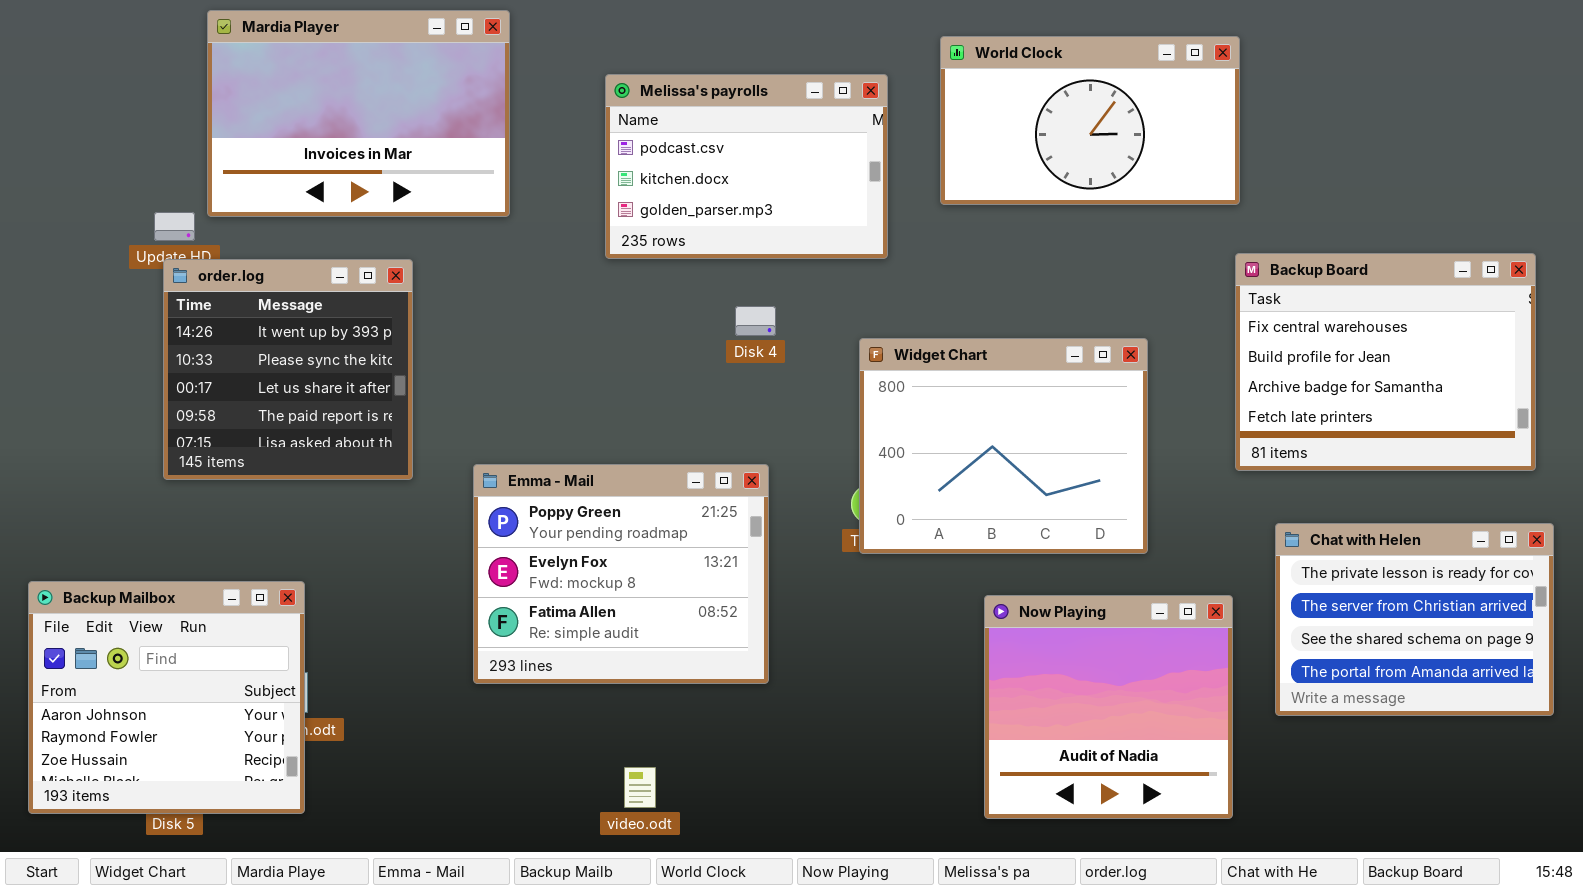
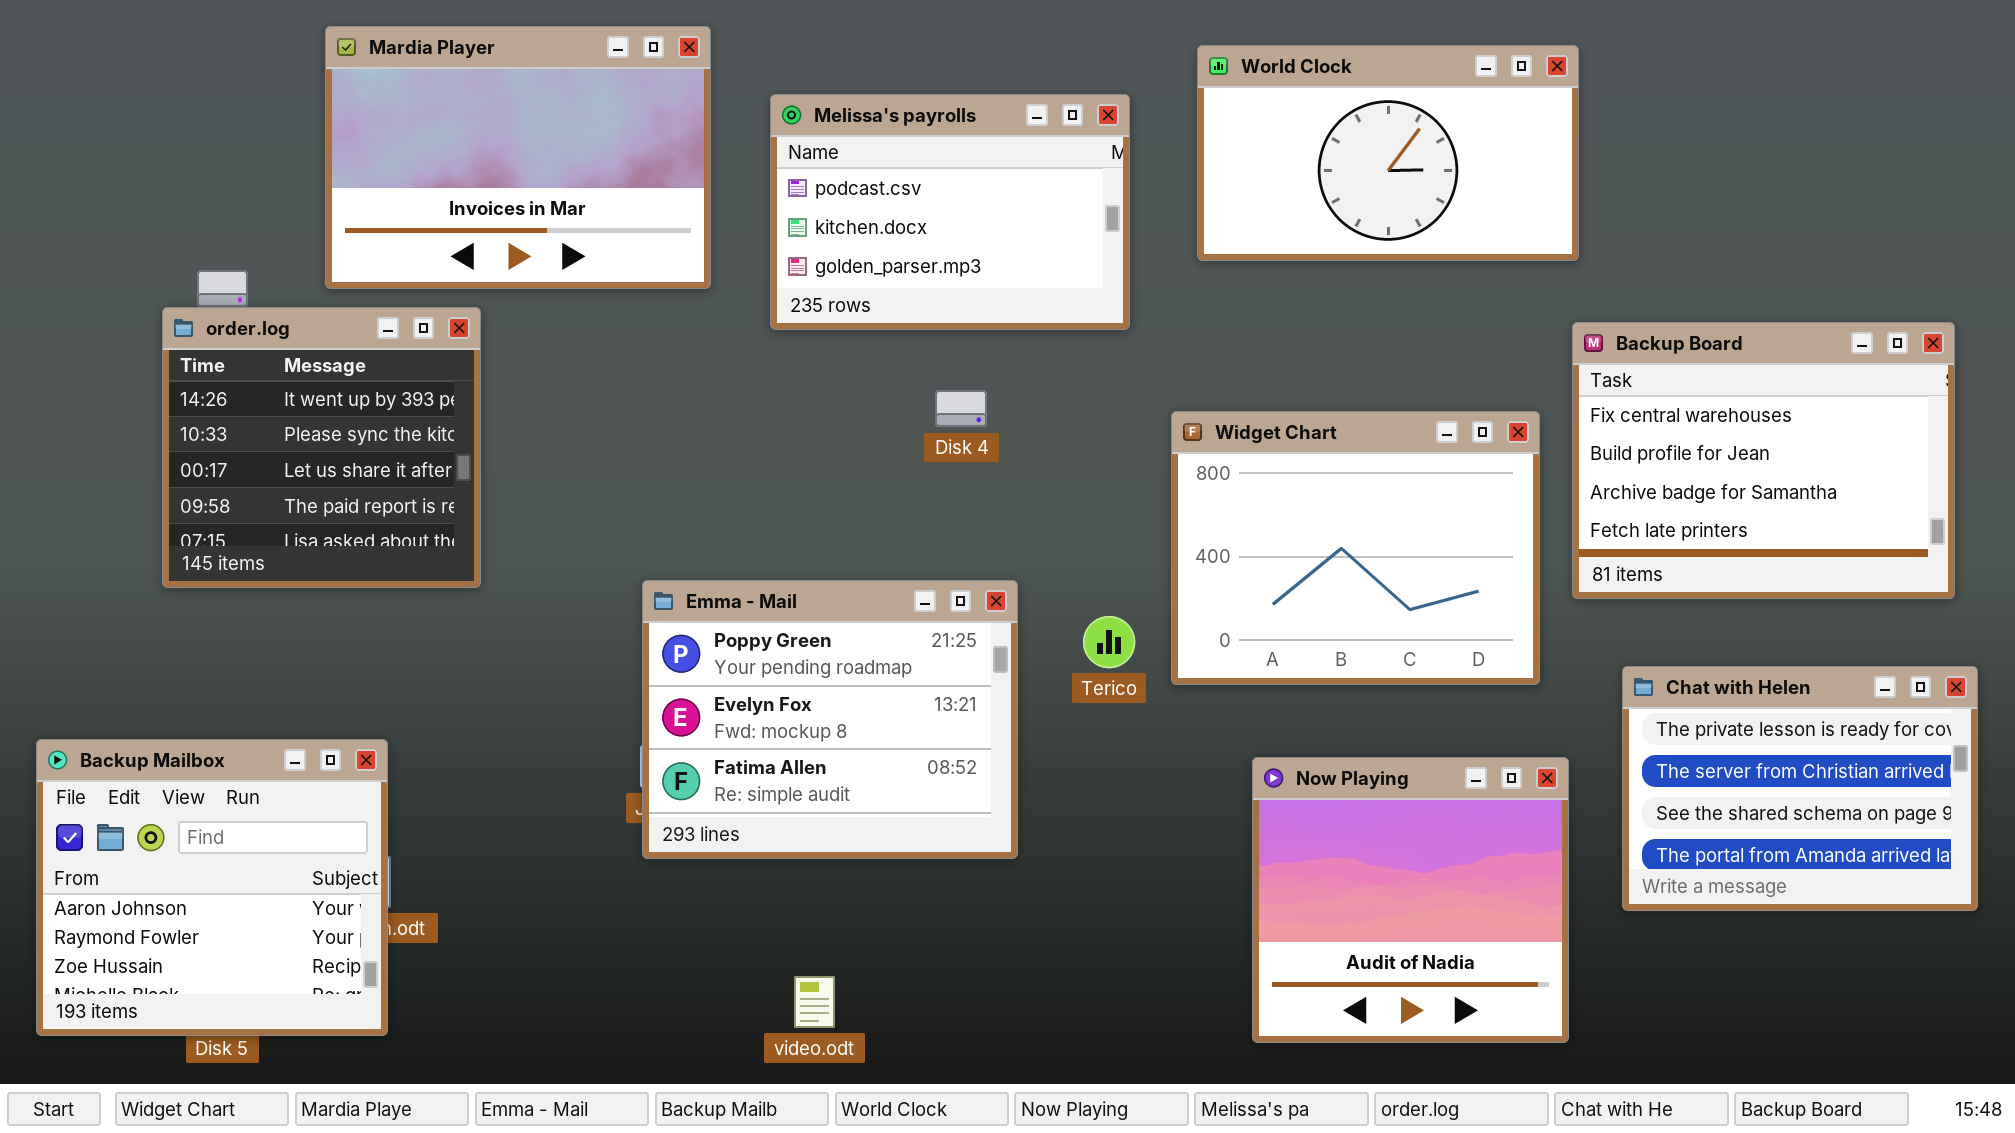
Mardia Player: [207,10,510,217] -> [325,26,711,289], moved
order.log: [163,259,413,480] -> [162,307,481,588], moved
Widget Chart: [859,338,1148,554] -> [1171,411,1540,685], moved
Emma - Mail: [473,464,769,684] -> [642,580,1018,859], moved

